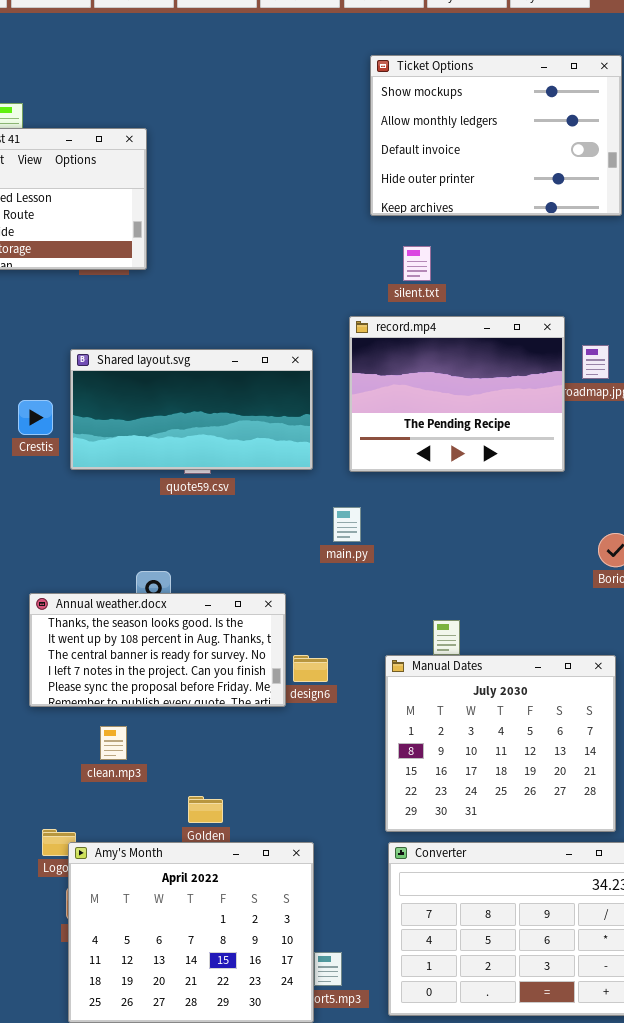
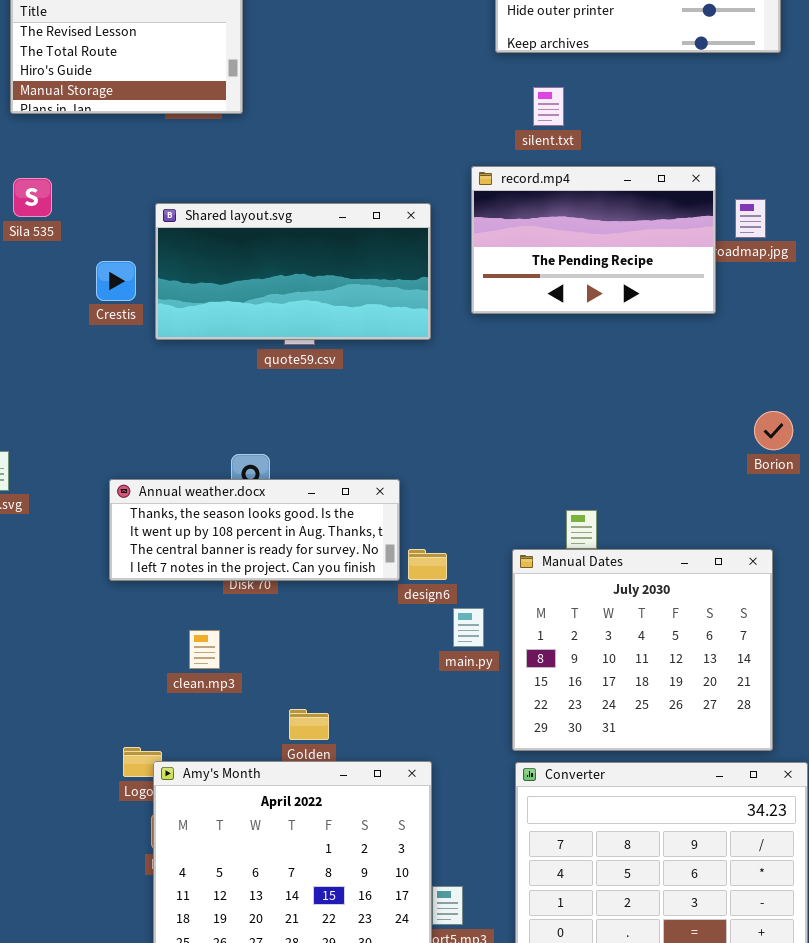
record.mp4: [349,316,565,472] -> [471,166,716,314], resized
main.py: [333,507,361,542] -> [453,608,484,647], moved
Annual weather.docx: [29,593,286,707] -> [109,479,400,581], resized

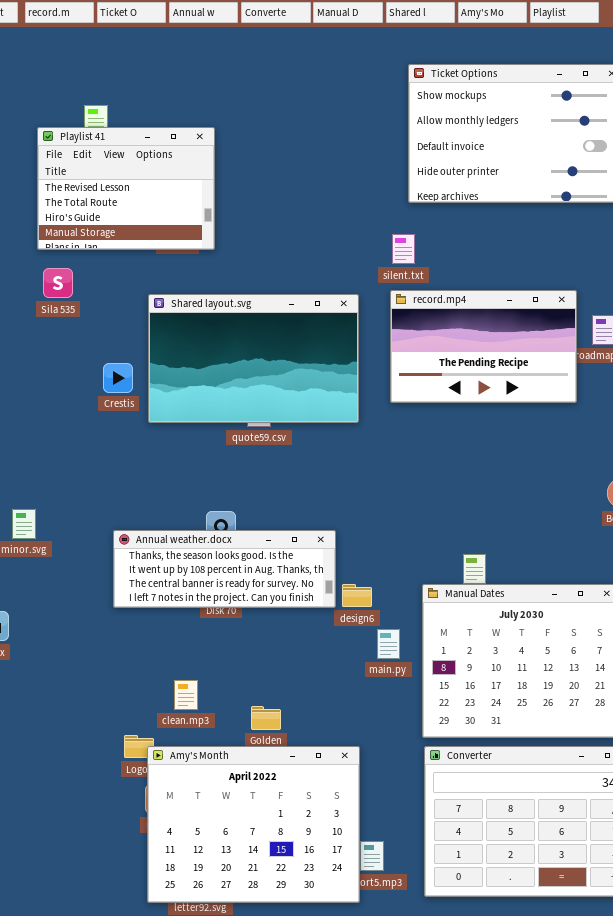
silent.txt: [533,87,564,126] -> [392,234,415,264], moved
Sila 535: [13,178,52,217] -> [43,268,73,298], moved
Shared layout.svg: [155,203,431,340] -> [148,294,359,423], resized
clean.mp3: [189,630,220,669] -> [174,680,198,710], moved

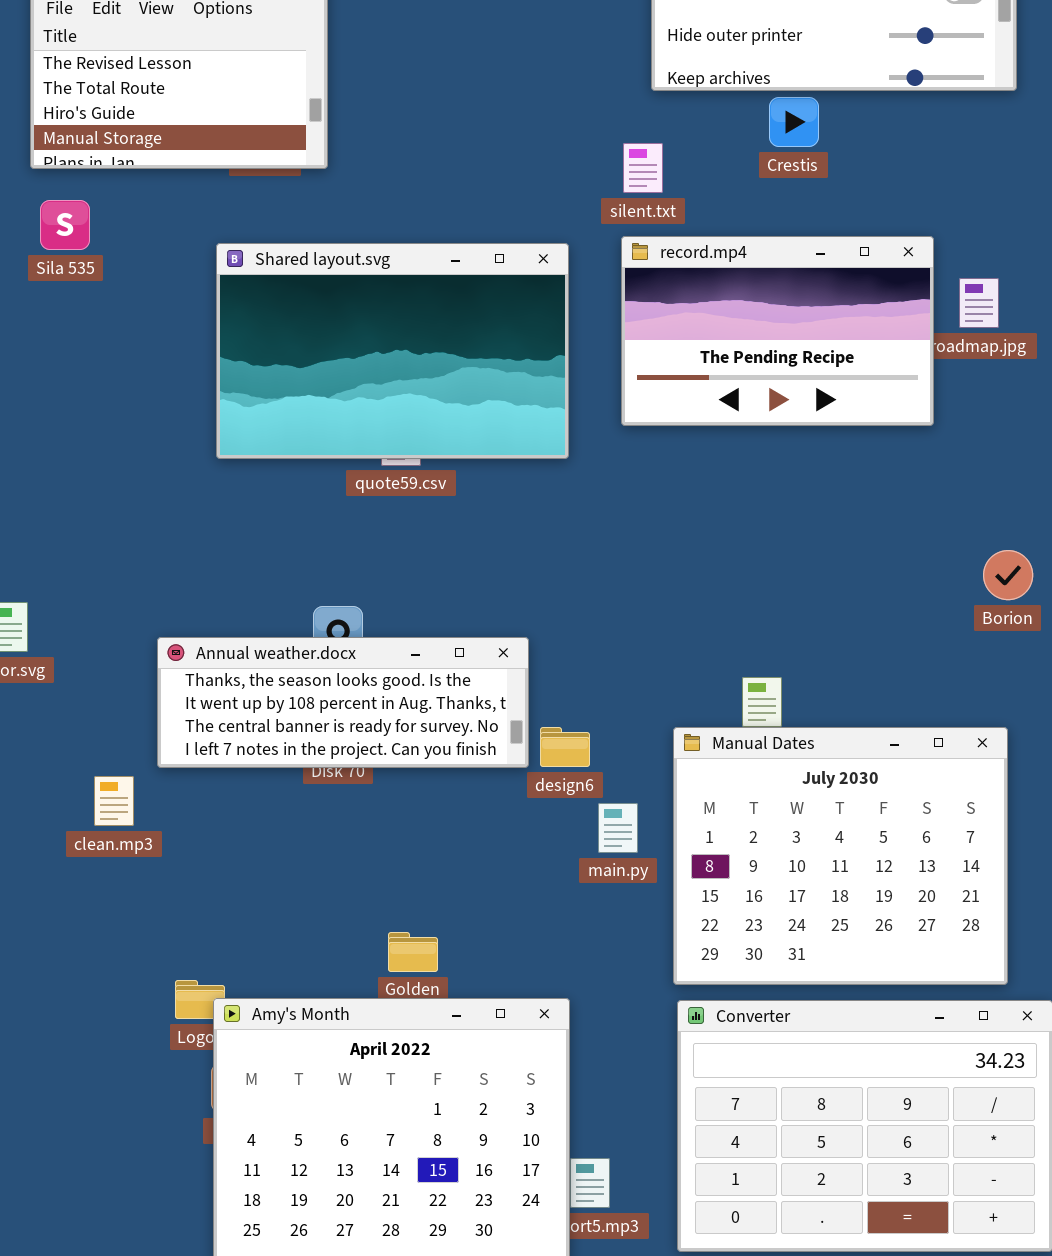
Crestis: [103,363,133,393] -> [769,97,819,147], moved
clean.mp3: [174,680,198,710] -> [94,776,134,826], moved

